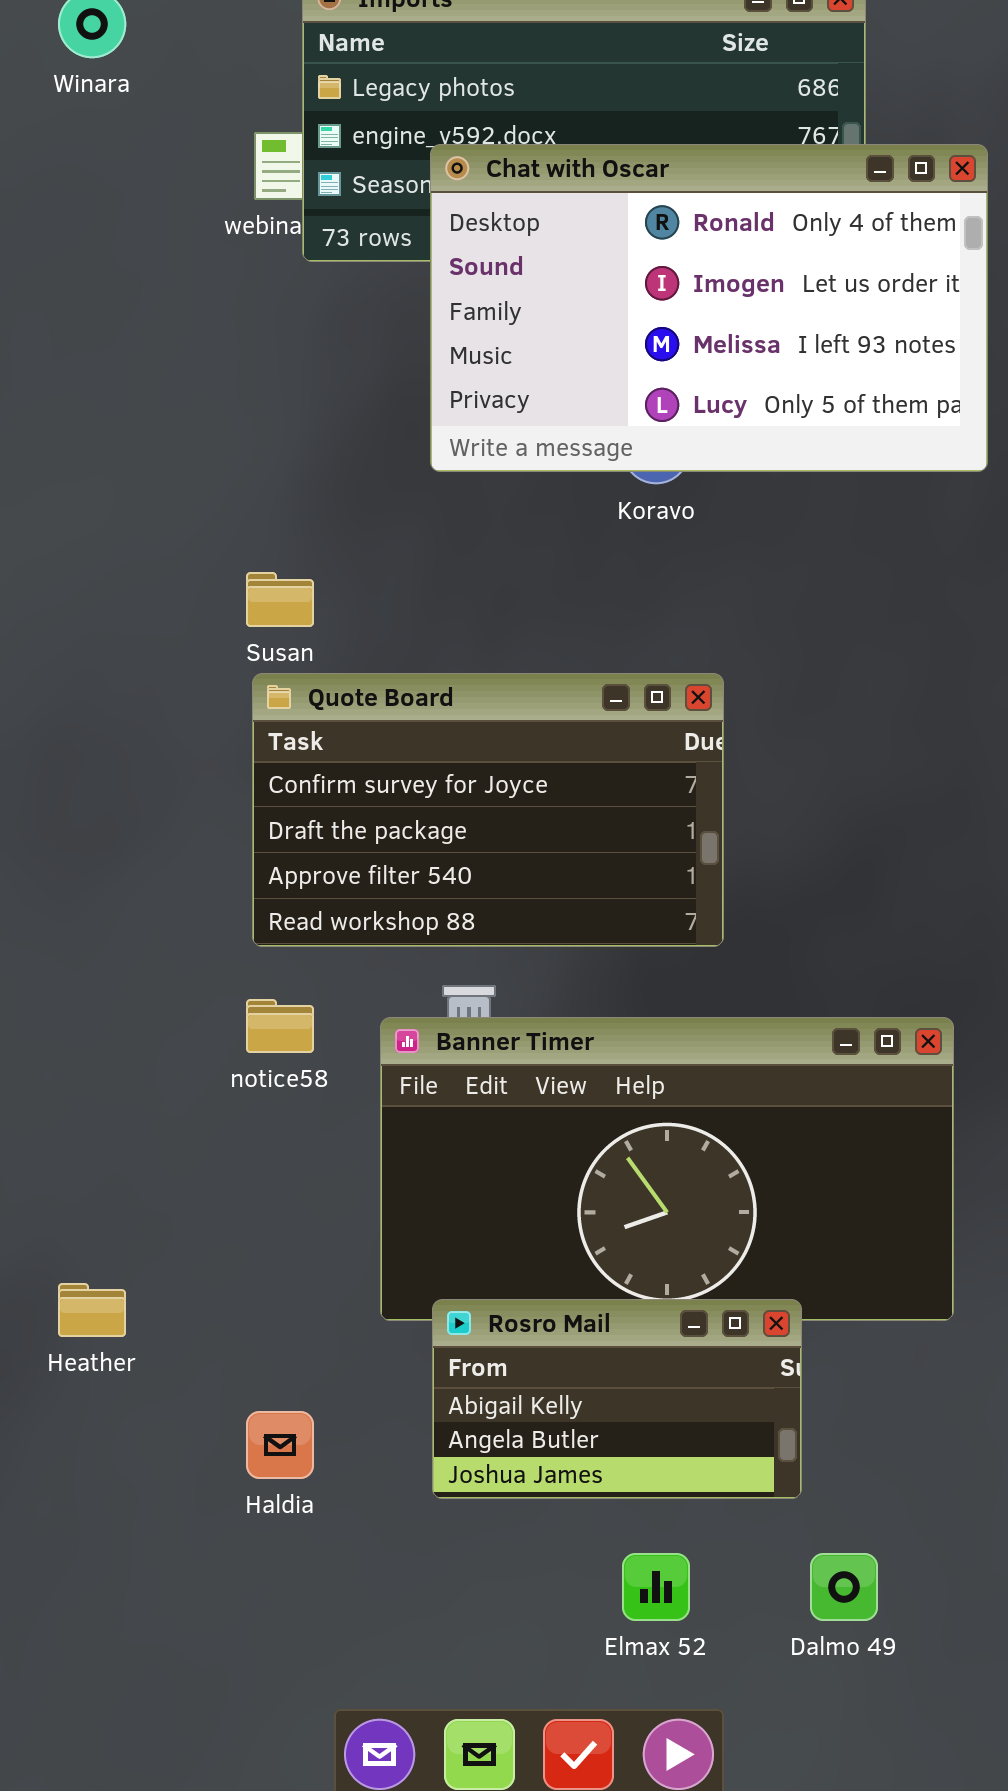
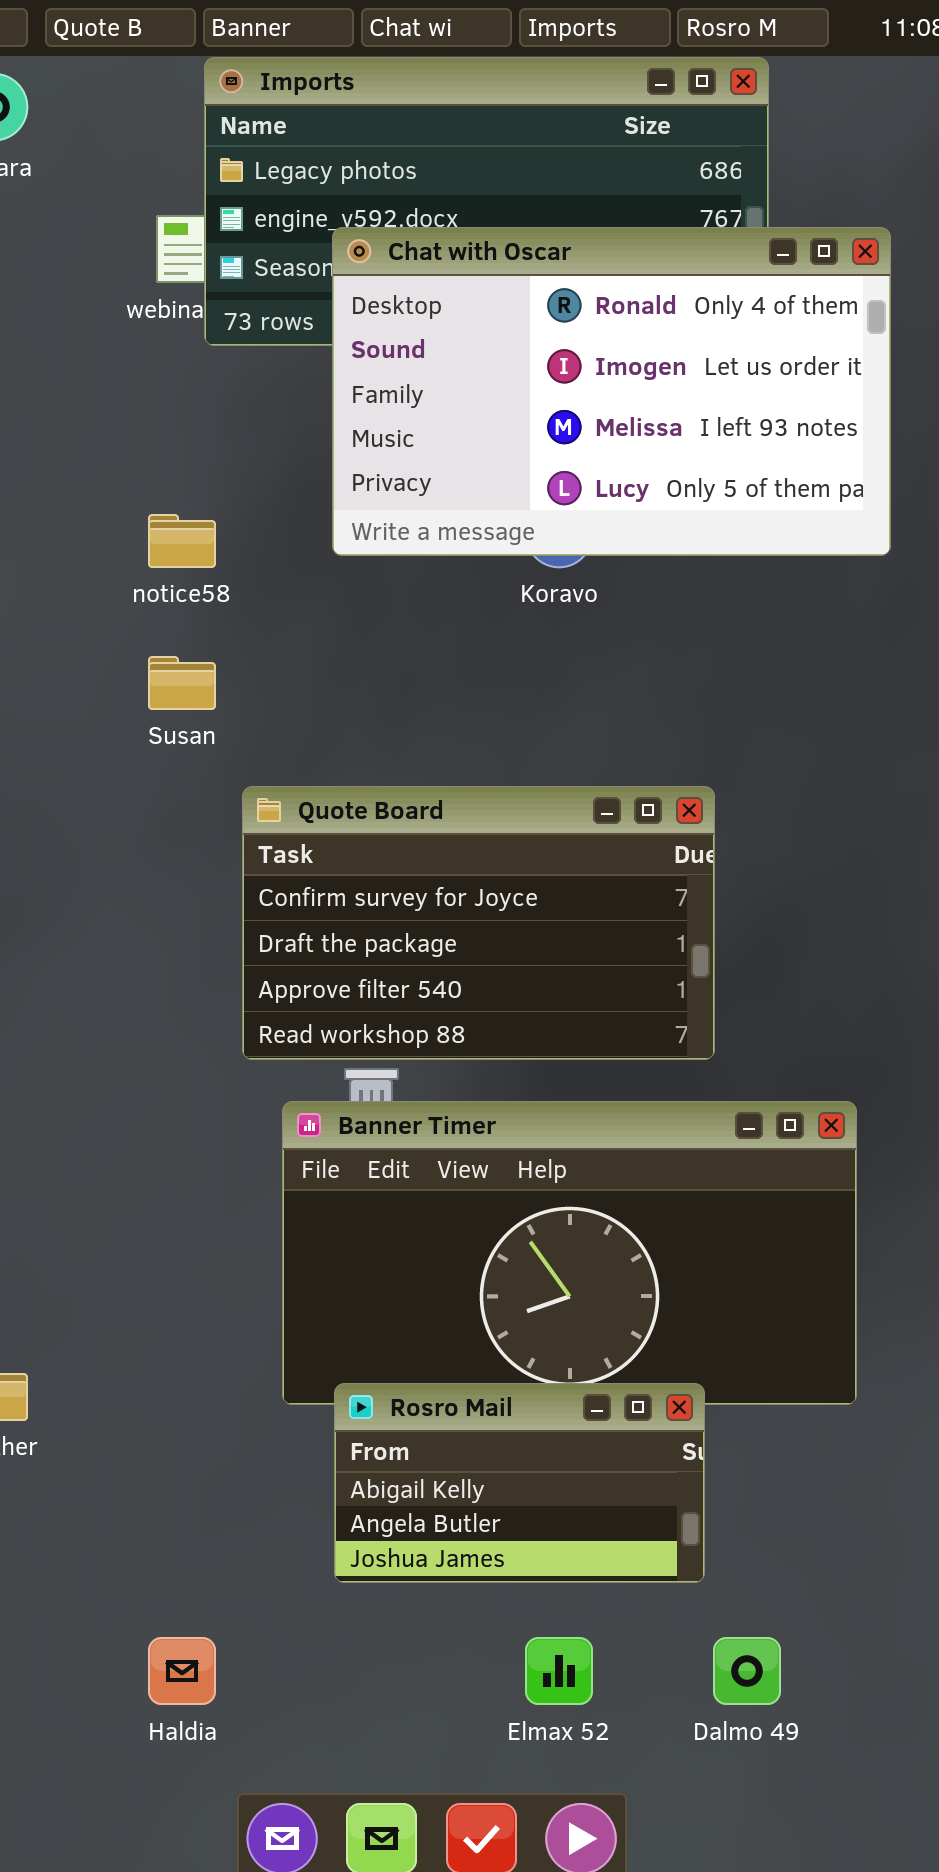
Quote Board: [252,673,724,947] -> [242,786,715,1060], moved
notice58: [246,999,314,1053] -> [148,514,216,568], moved
Haldia: [246,1411,314,1479] -> [148,1637,216,1705], moved

